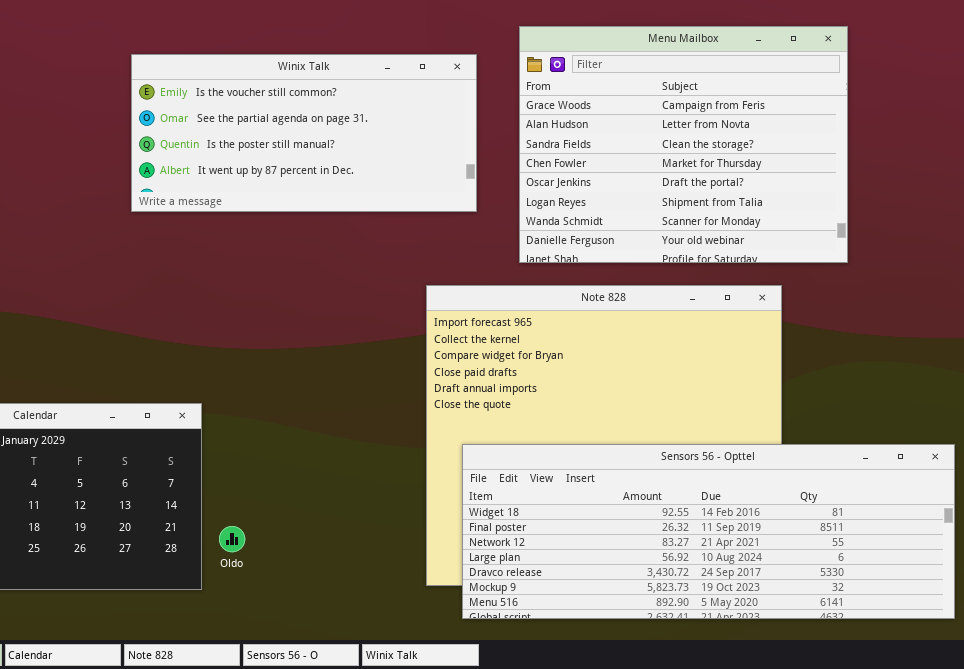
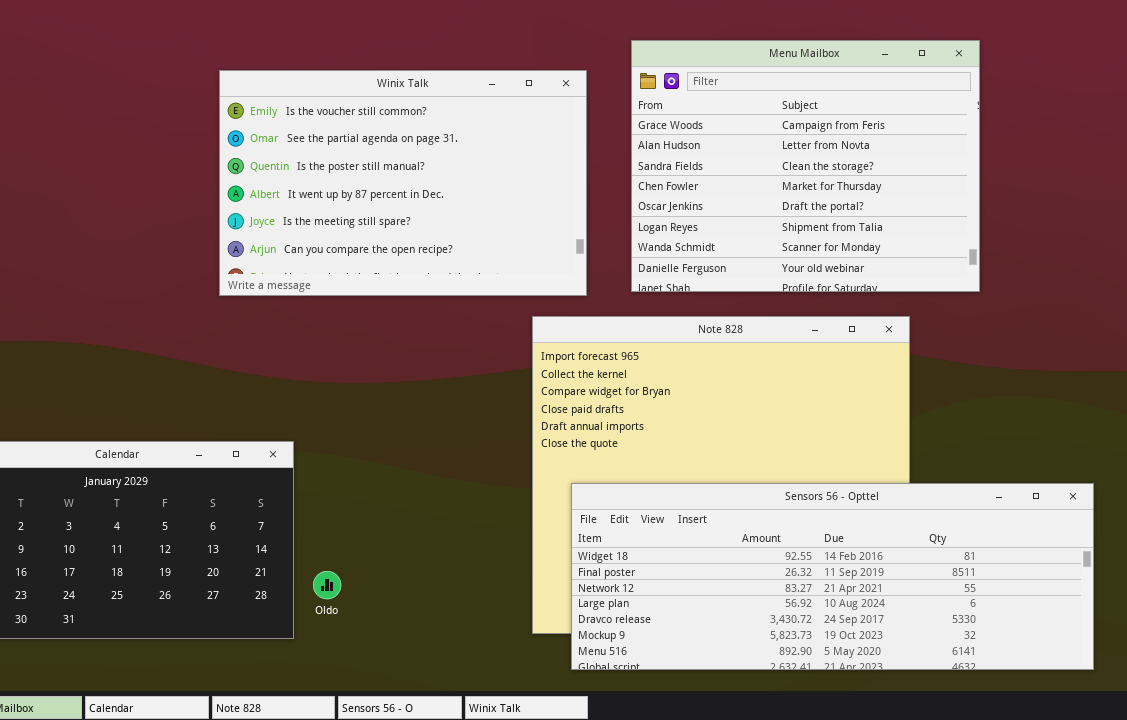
Winix Talk: [131,54,477,212] -> [219,70,587,296], resized

